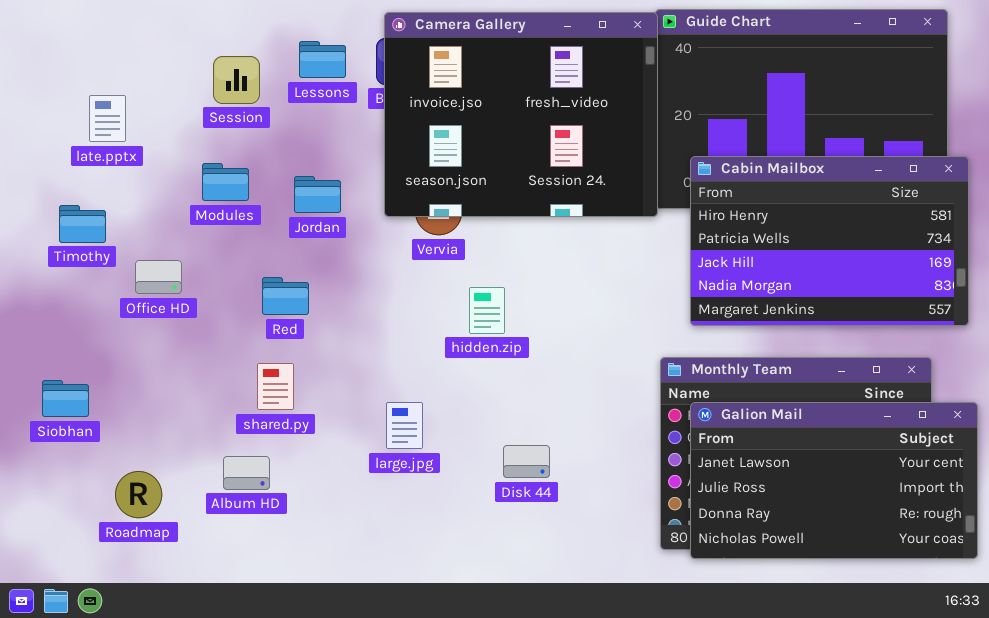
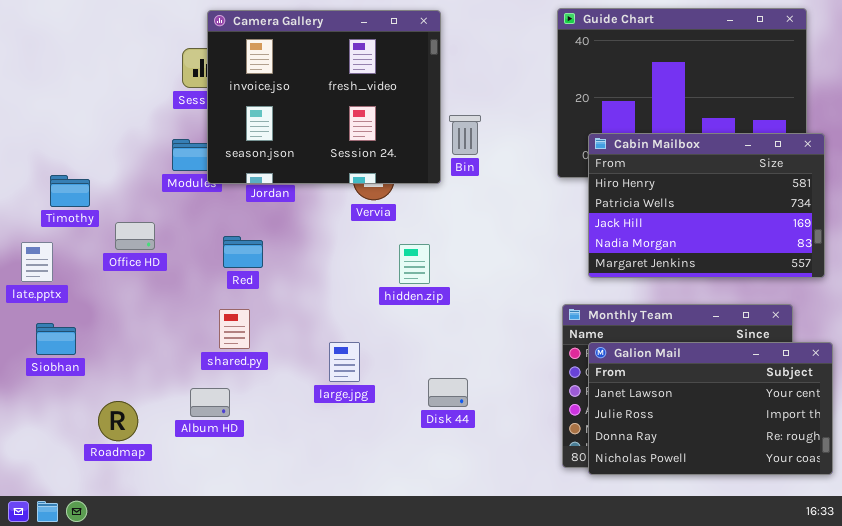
Camera Gallery: [384,12,658,217] -> [207,10,441,184], moved
late.pptx: [89,95,126,142] -> [21,242,53,282], moved

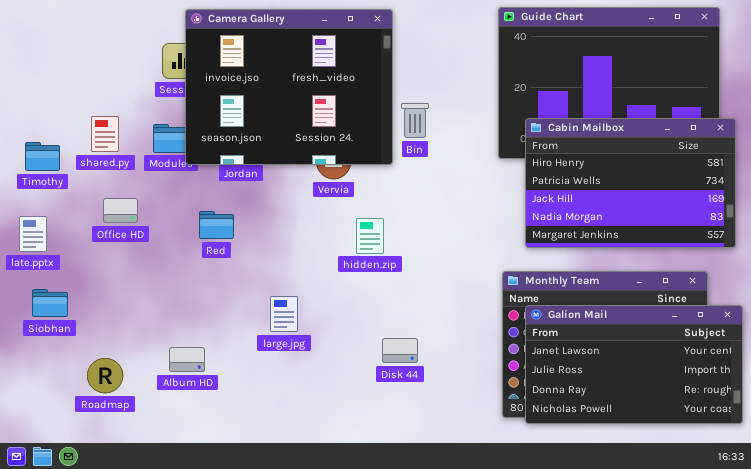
Timothy: [50,175,90,207] -> [25,142,60,171], moved
shared.py: [219,309,250,349] -> [91,116,119,152], moved
large.jpg: [329,342,360,382] -> [270,296,298,332], moved

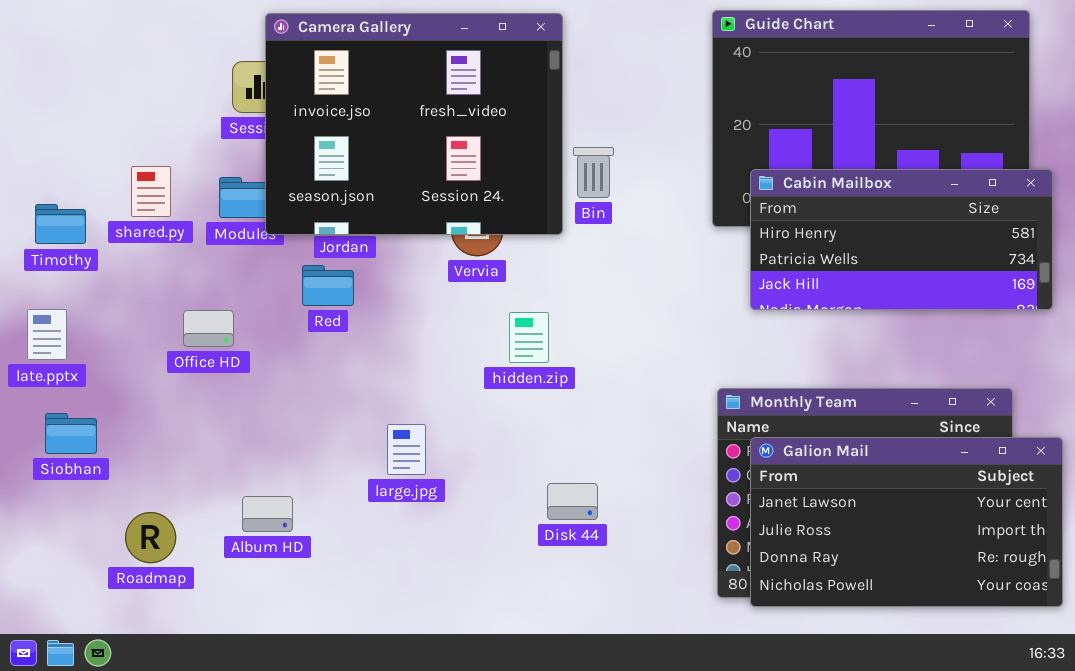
Cabin Mailbox: [525,118,736,248] -> [750,169,1053,310], resized
Office HD: [103,198,138,223] -> [183,310,234,347], moved
Red: [199,211,234,239] -> [302,265,354,306], moved

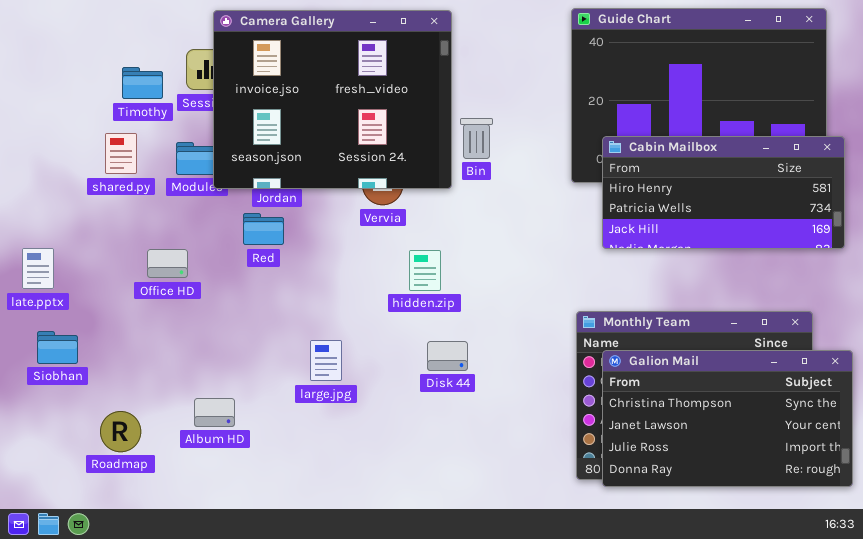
Timothy: [35,204,86,244] -> [122,67,163,99], moved
Galion Mail: [750,437,1063,607] -> [602,350,853,487], scrolled up 1 row
Disk 44: [547,483,598,520] -> [427,341,468,371], moved

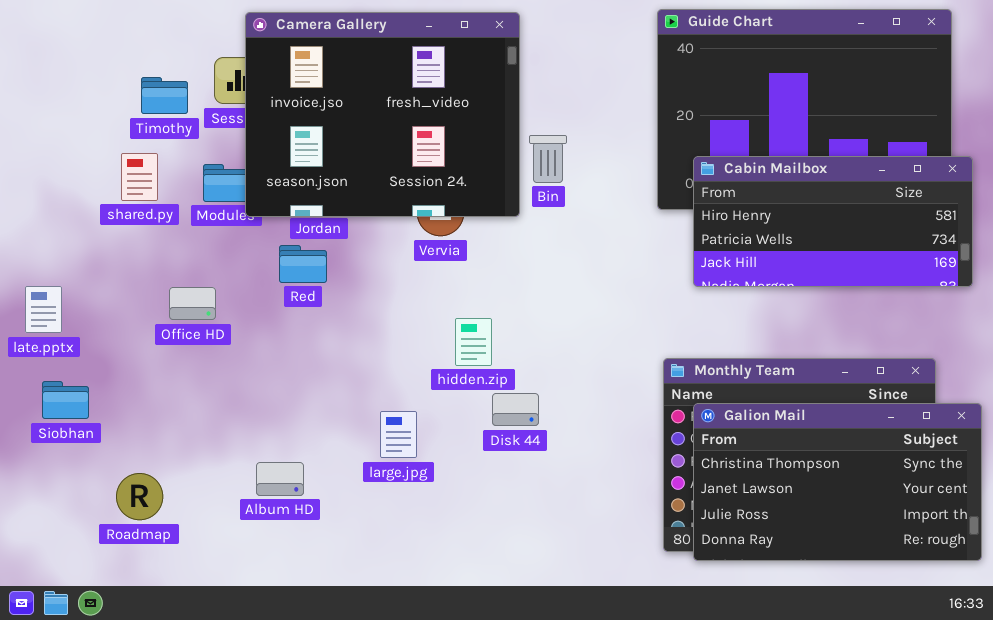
hidden.zip: [409,250,441,291] -> [455,318,492,366], moved
large.jpg: [310,340,342,381] -> [380,411,417,458], moved
Album HD: [194,398,235,427] -> [256,462,304,496], moved

